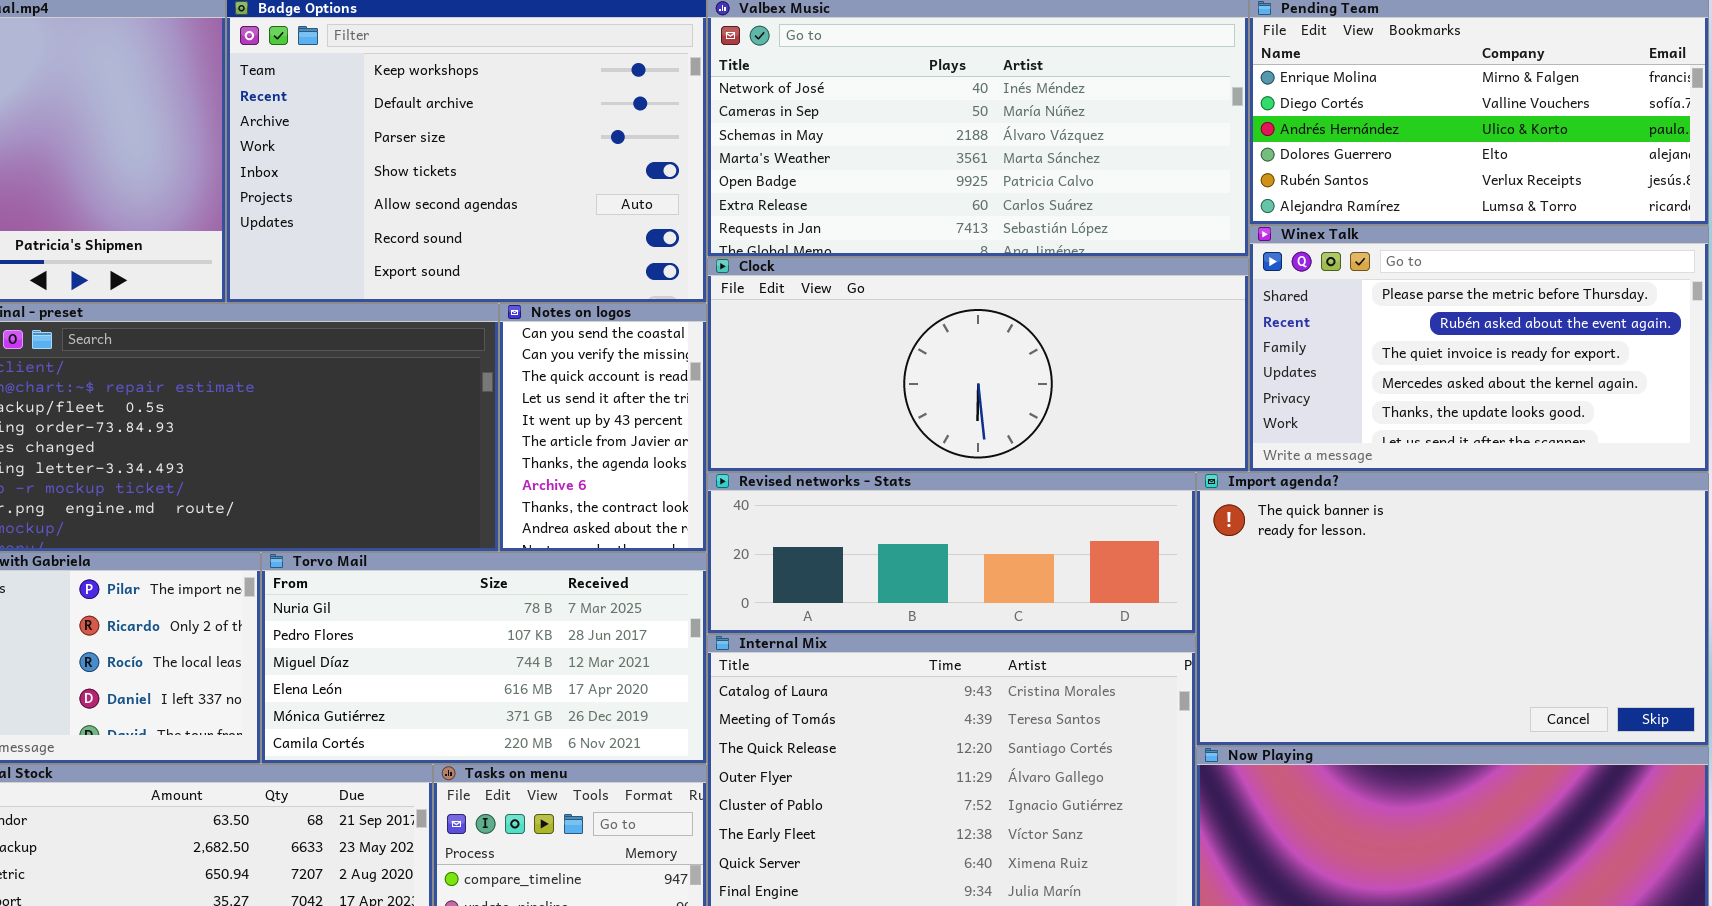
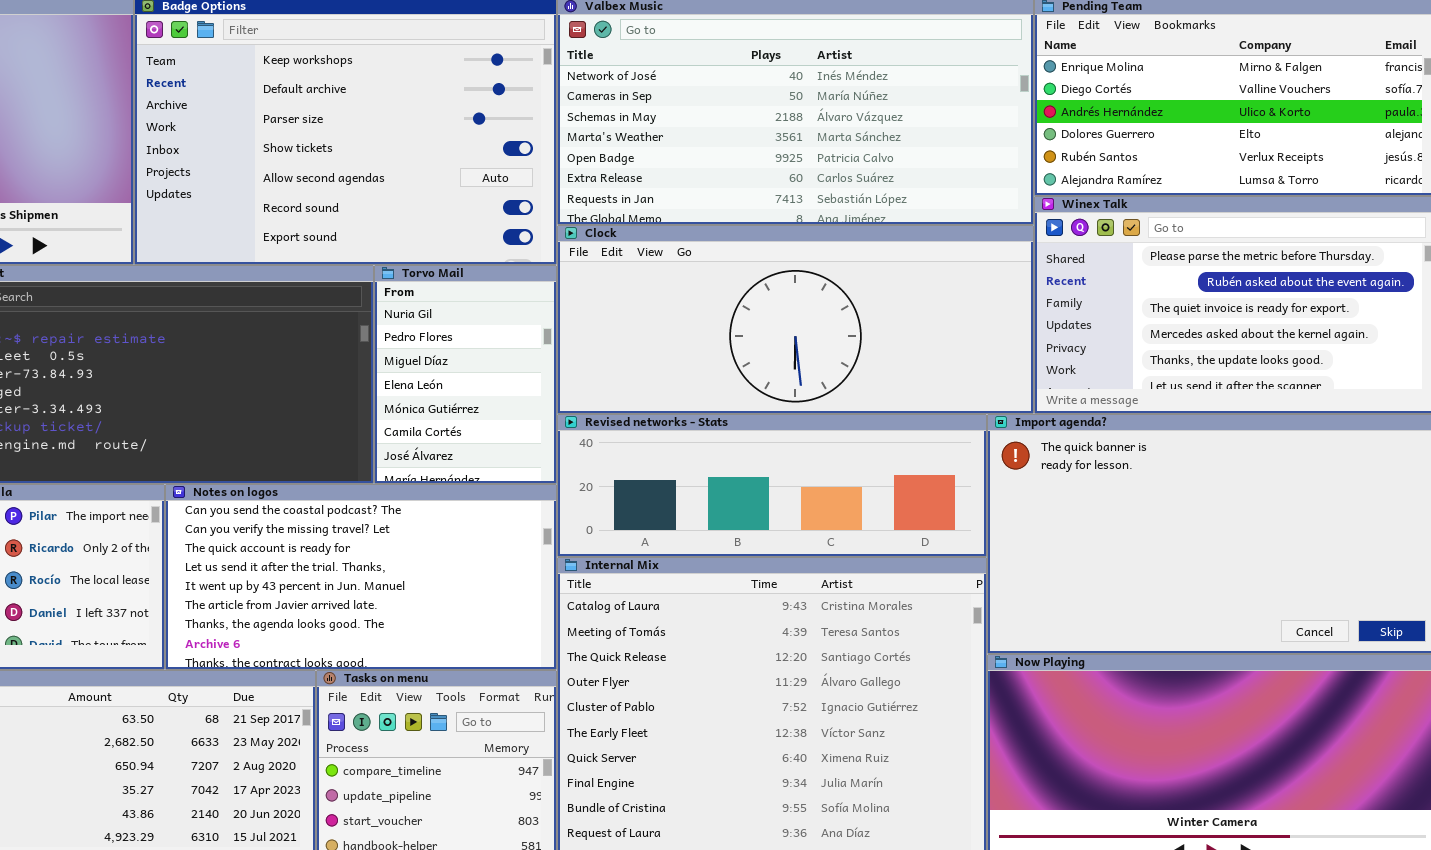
Notes on logos: [499,303,707,552] -> [165,484,557,670], moved, resized
Torvo Mail: [261,552,707,764] -> [374,265,557,484], moved, resized

